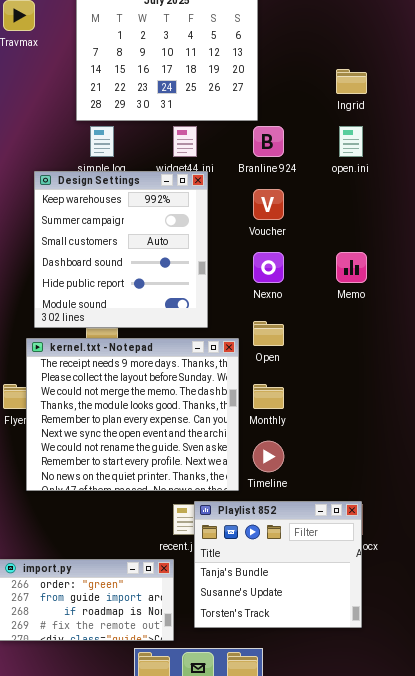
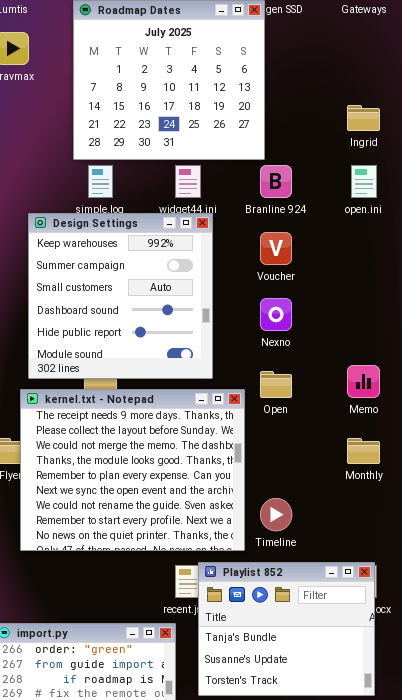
Memo: [336,252,367,283] -> [347,365,380,398], moved
Monthly: [253,384,284,409] -> [347,438,380,464], moved

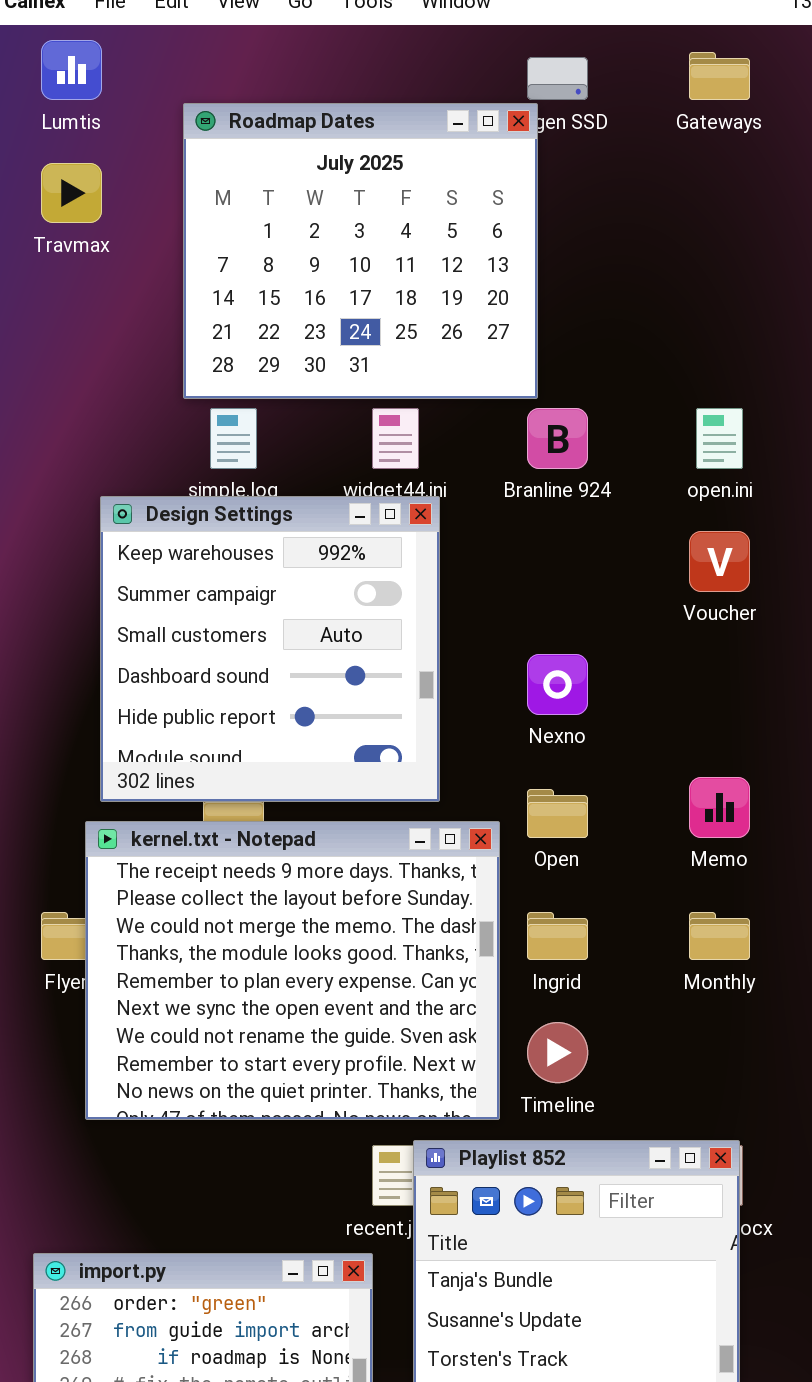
Ingrid: [347,105,380,131] -> [527,912,588,960], moved
Voucher: [260,232,292,265] -> [689,531,750,592], moved

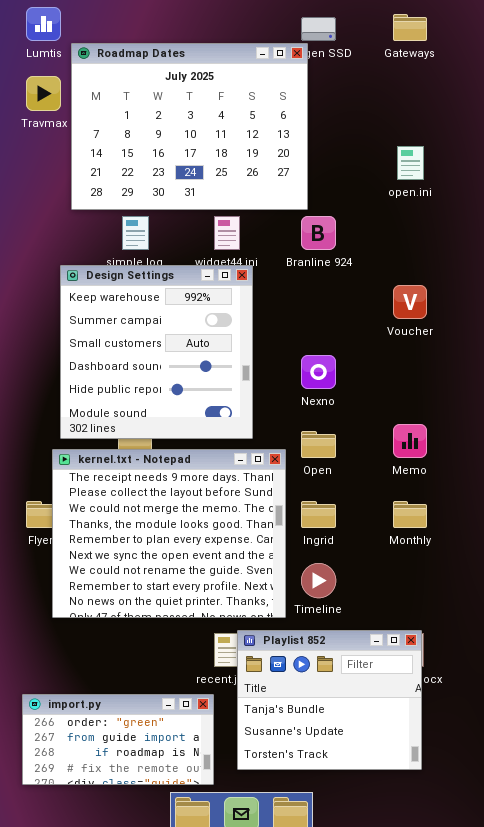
Roadmap Dates: [183,103,538,399] -> [71,43,308,210], resized
open.ini: [696,408,743,469] -> [397,146,424,180], moved

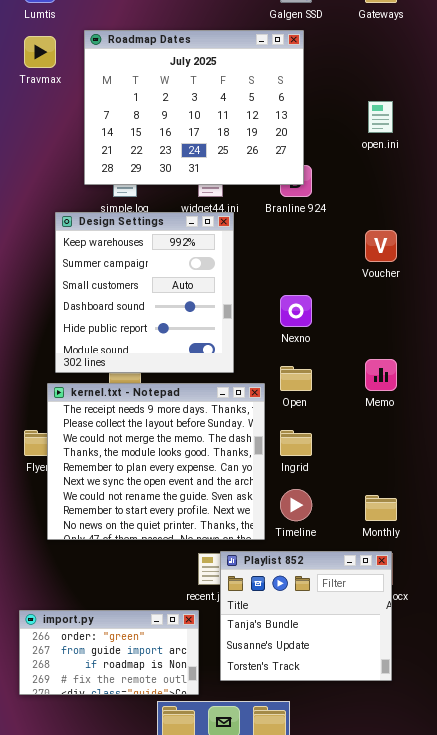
Roadmap Dates: [71,43,308,210] -> [84,30,304,185], moved
Monthly: [393,501,427,528] -> [365,495,397,521], moved

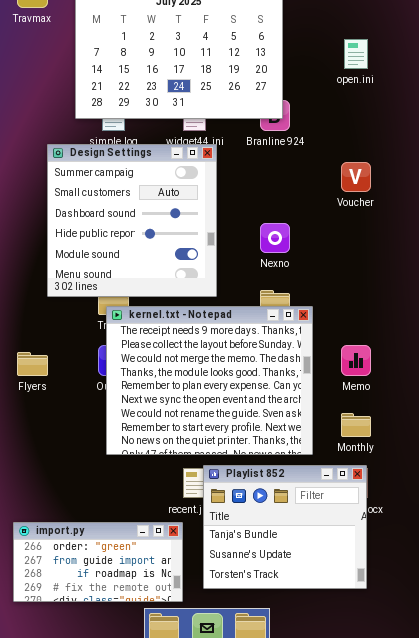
Design Settings: [55,212,234,373] -> [47,144,217,297], scrolled down 1 row
Memo: [365,359,397,391] -> [341,345,371,376], moved
kernel.txt - Notepad: [47,383,265,540] -> [106,306,313,455], moved

